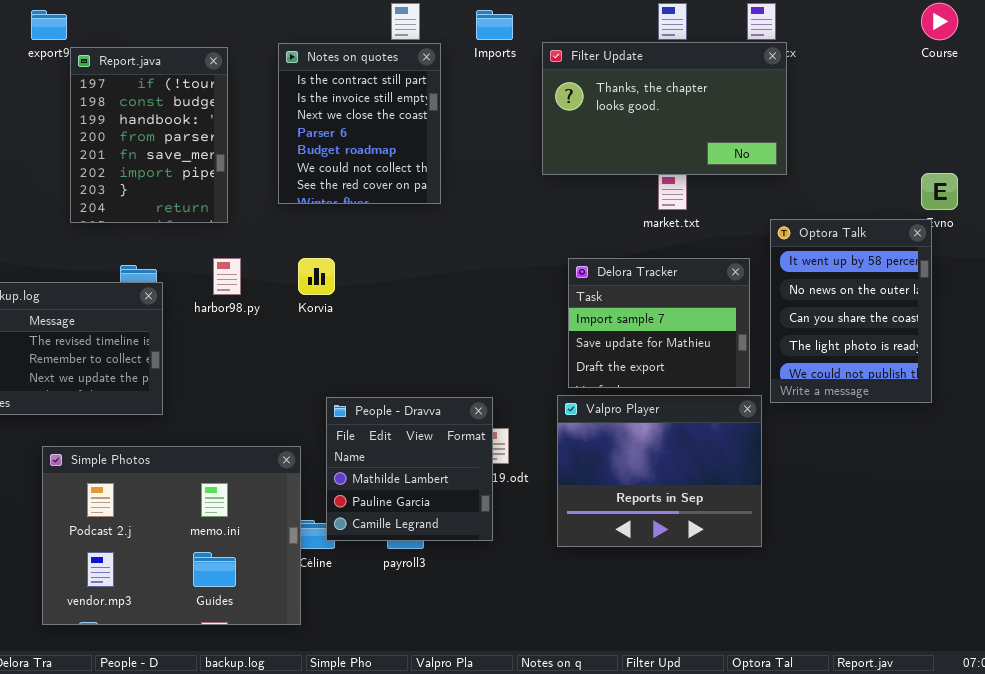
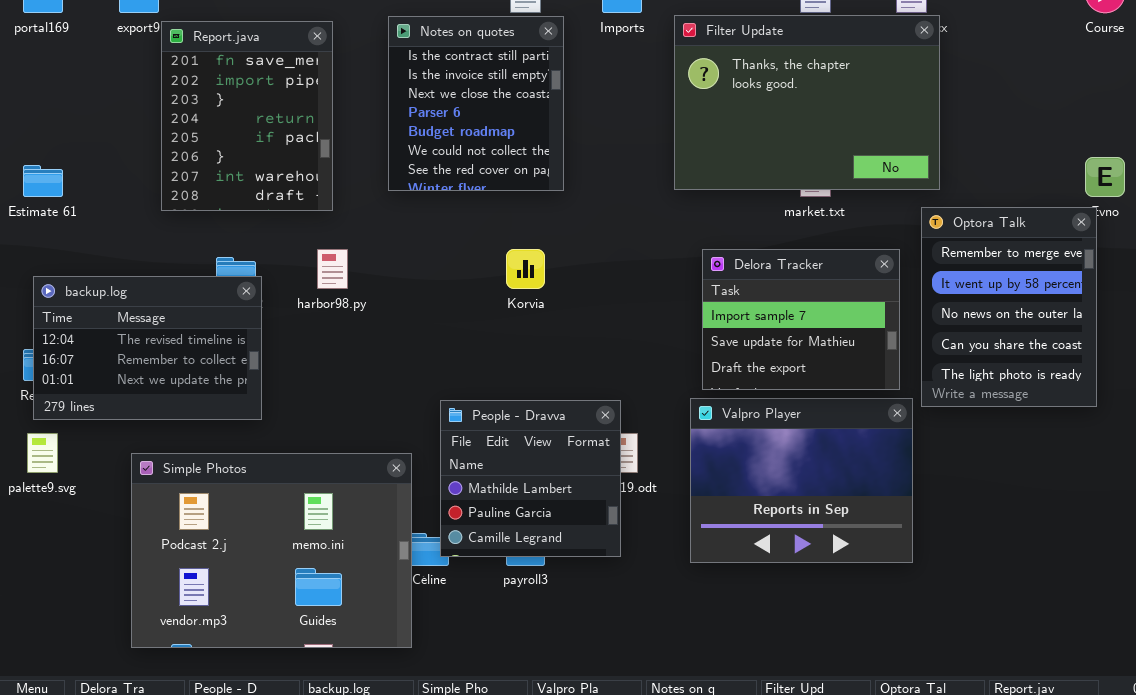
Filter Update: [542,42,787,175] -> [674,15,940,190], resized
Report.java: [70,47,228,223] -> [161,21,333,211], scrolled down 4 rows
Optora Talk: [770,219,932,403] -> [921,207,1097,407], scrolled up 1 row
Korvia: [298,258,335,295] -> [506,249,545,289], moved

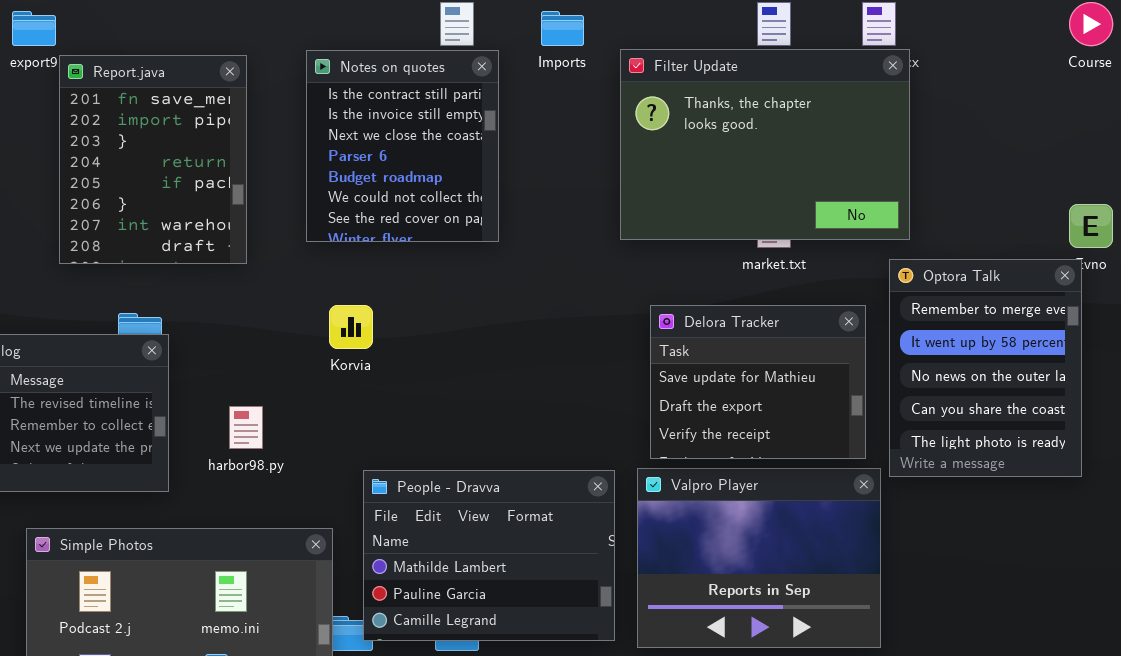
harbor98.py: [317,249,348,289] -> [229,406,263,449], moved
Korvia: [506,249,545,289] -> [329,305,373,349], moved
Delora Tracker: [702,249,900,390] -> [650,305,866,459], scrolled down 1 row
People - Dravva: [440,400,621,557] -> [363,470,615,641], resized

